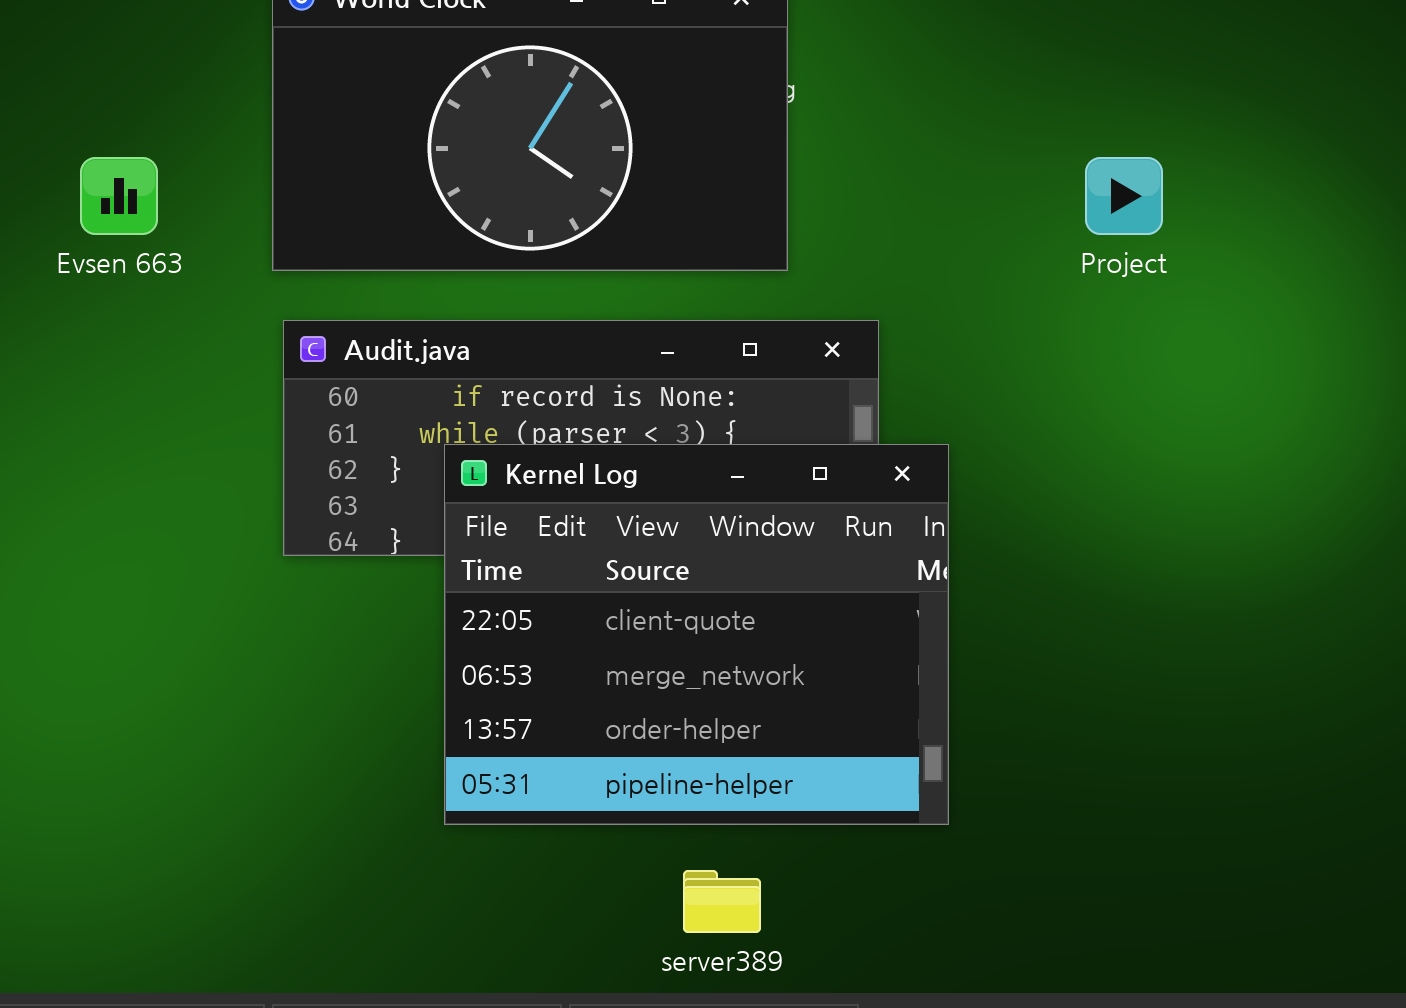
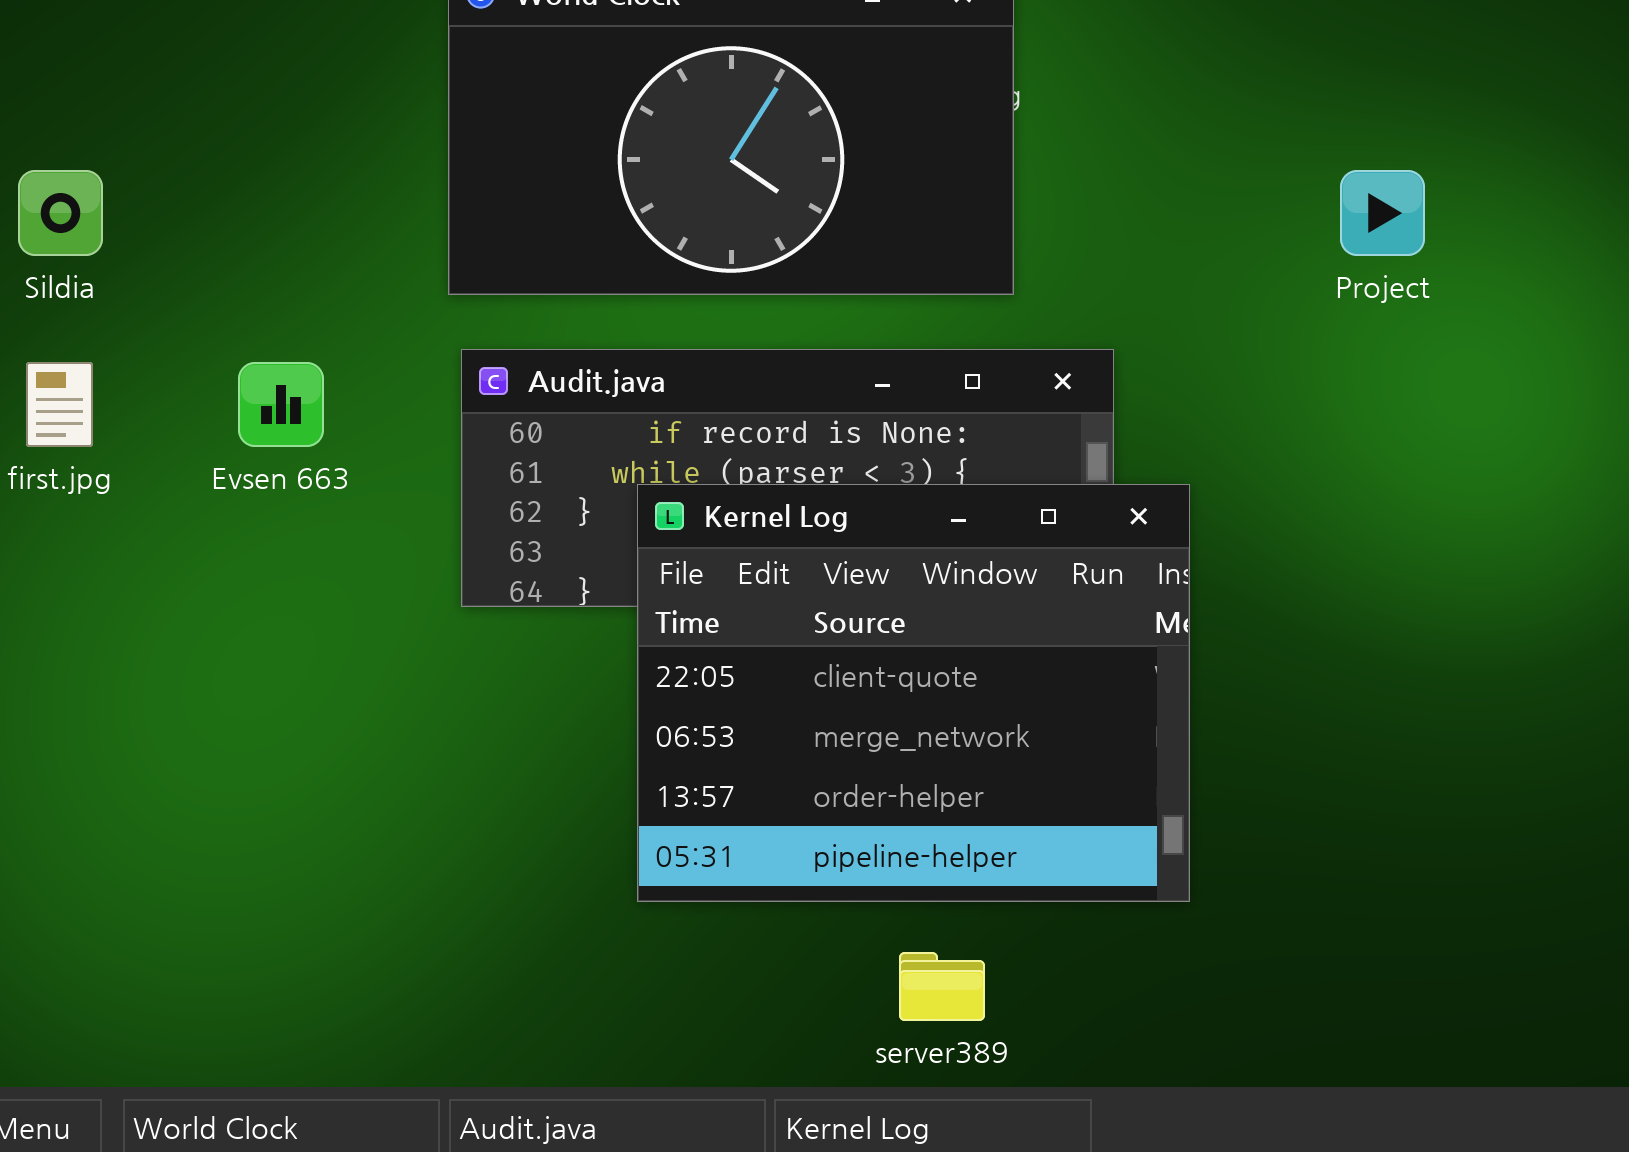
Evsen 663: [80,157,158,235] -> [238,362,324,447], moved

